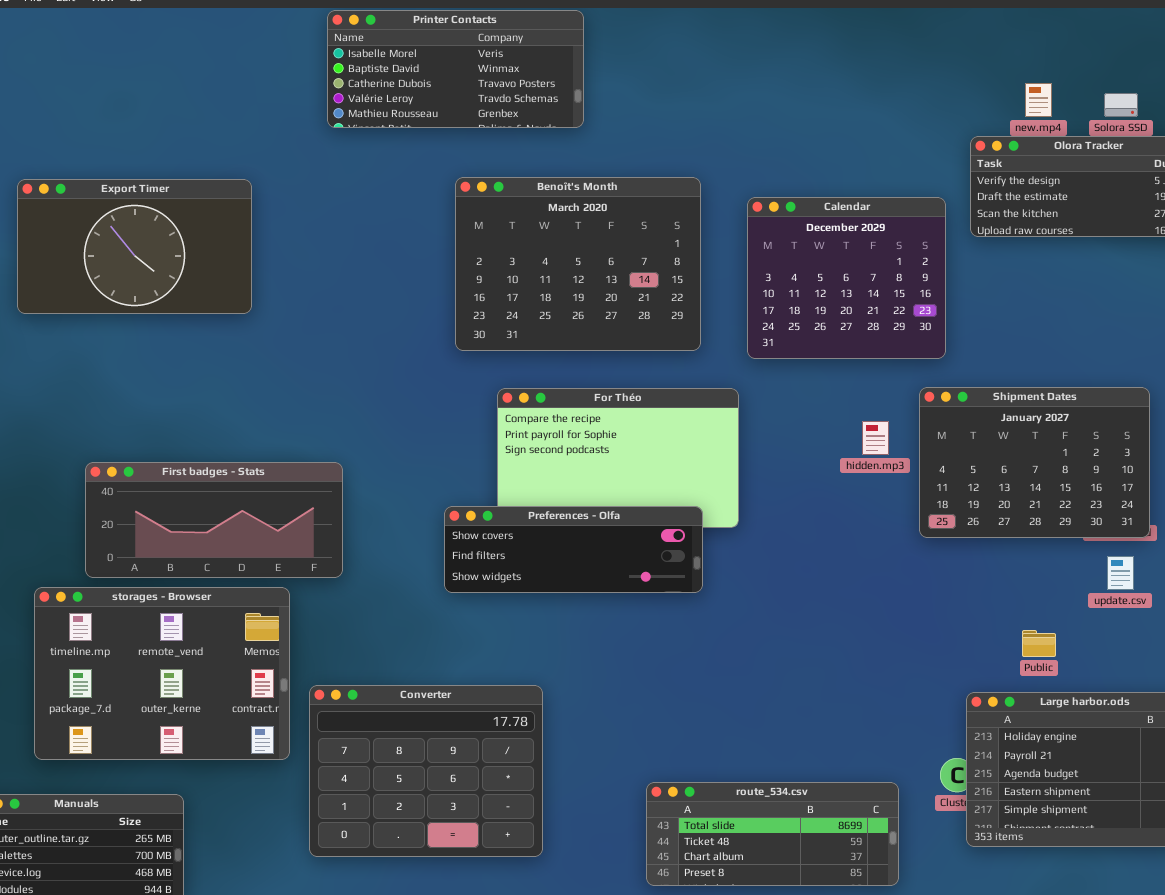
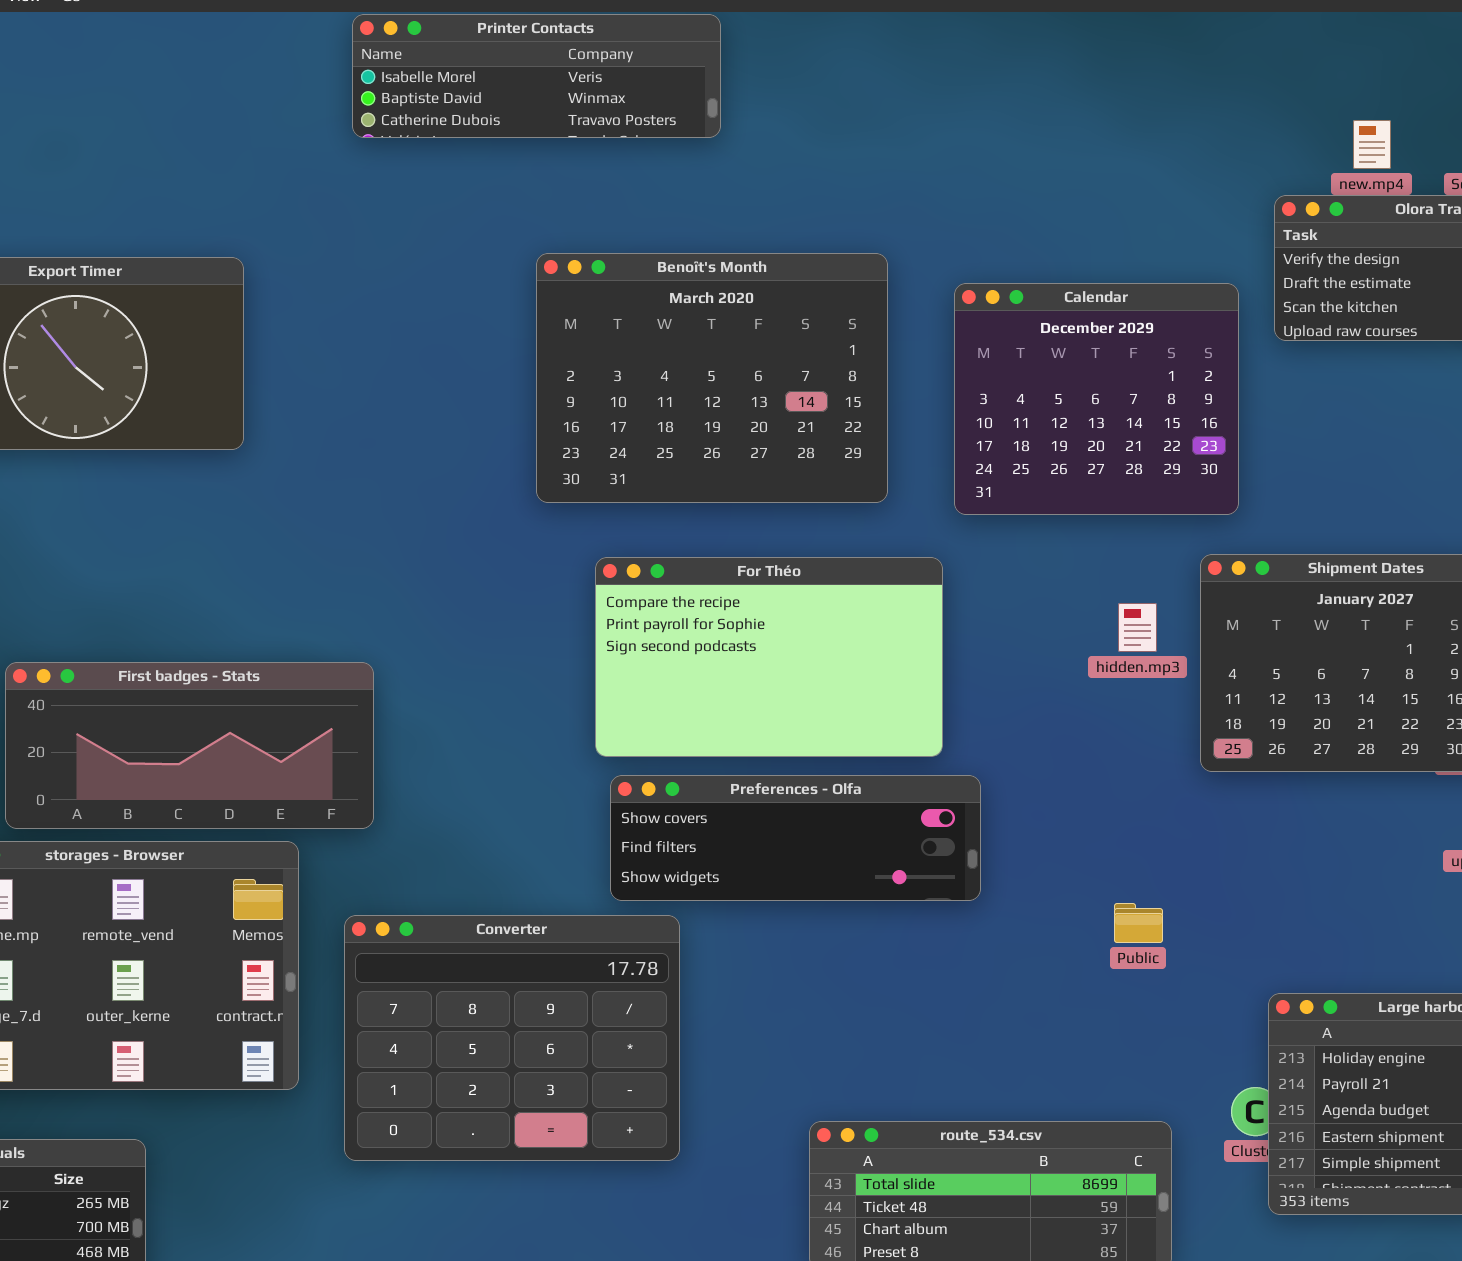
Printer Contacts: [327,10,584,128] -> [352,14,721,138], resized
Preferences - Olfa: [444,506,703,593] -> [610,775,981,901], moved
Public: [1022,630,1056,657] -> [1114,903,1163,943], moved
Converter: [309,685,543,857] -> [344,915,680,1161], moved

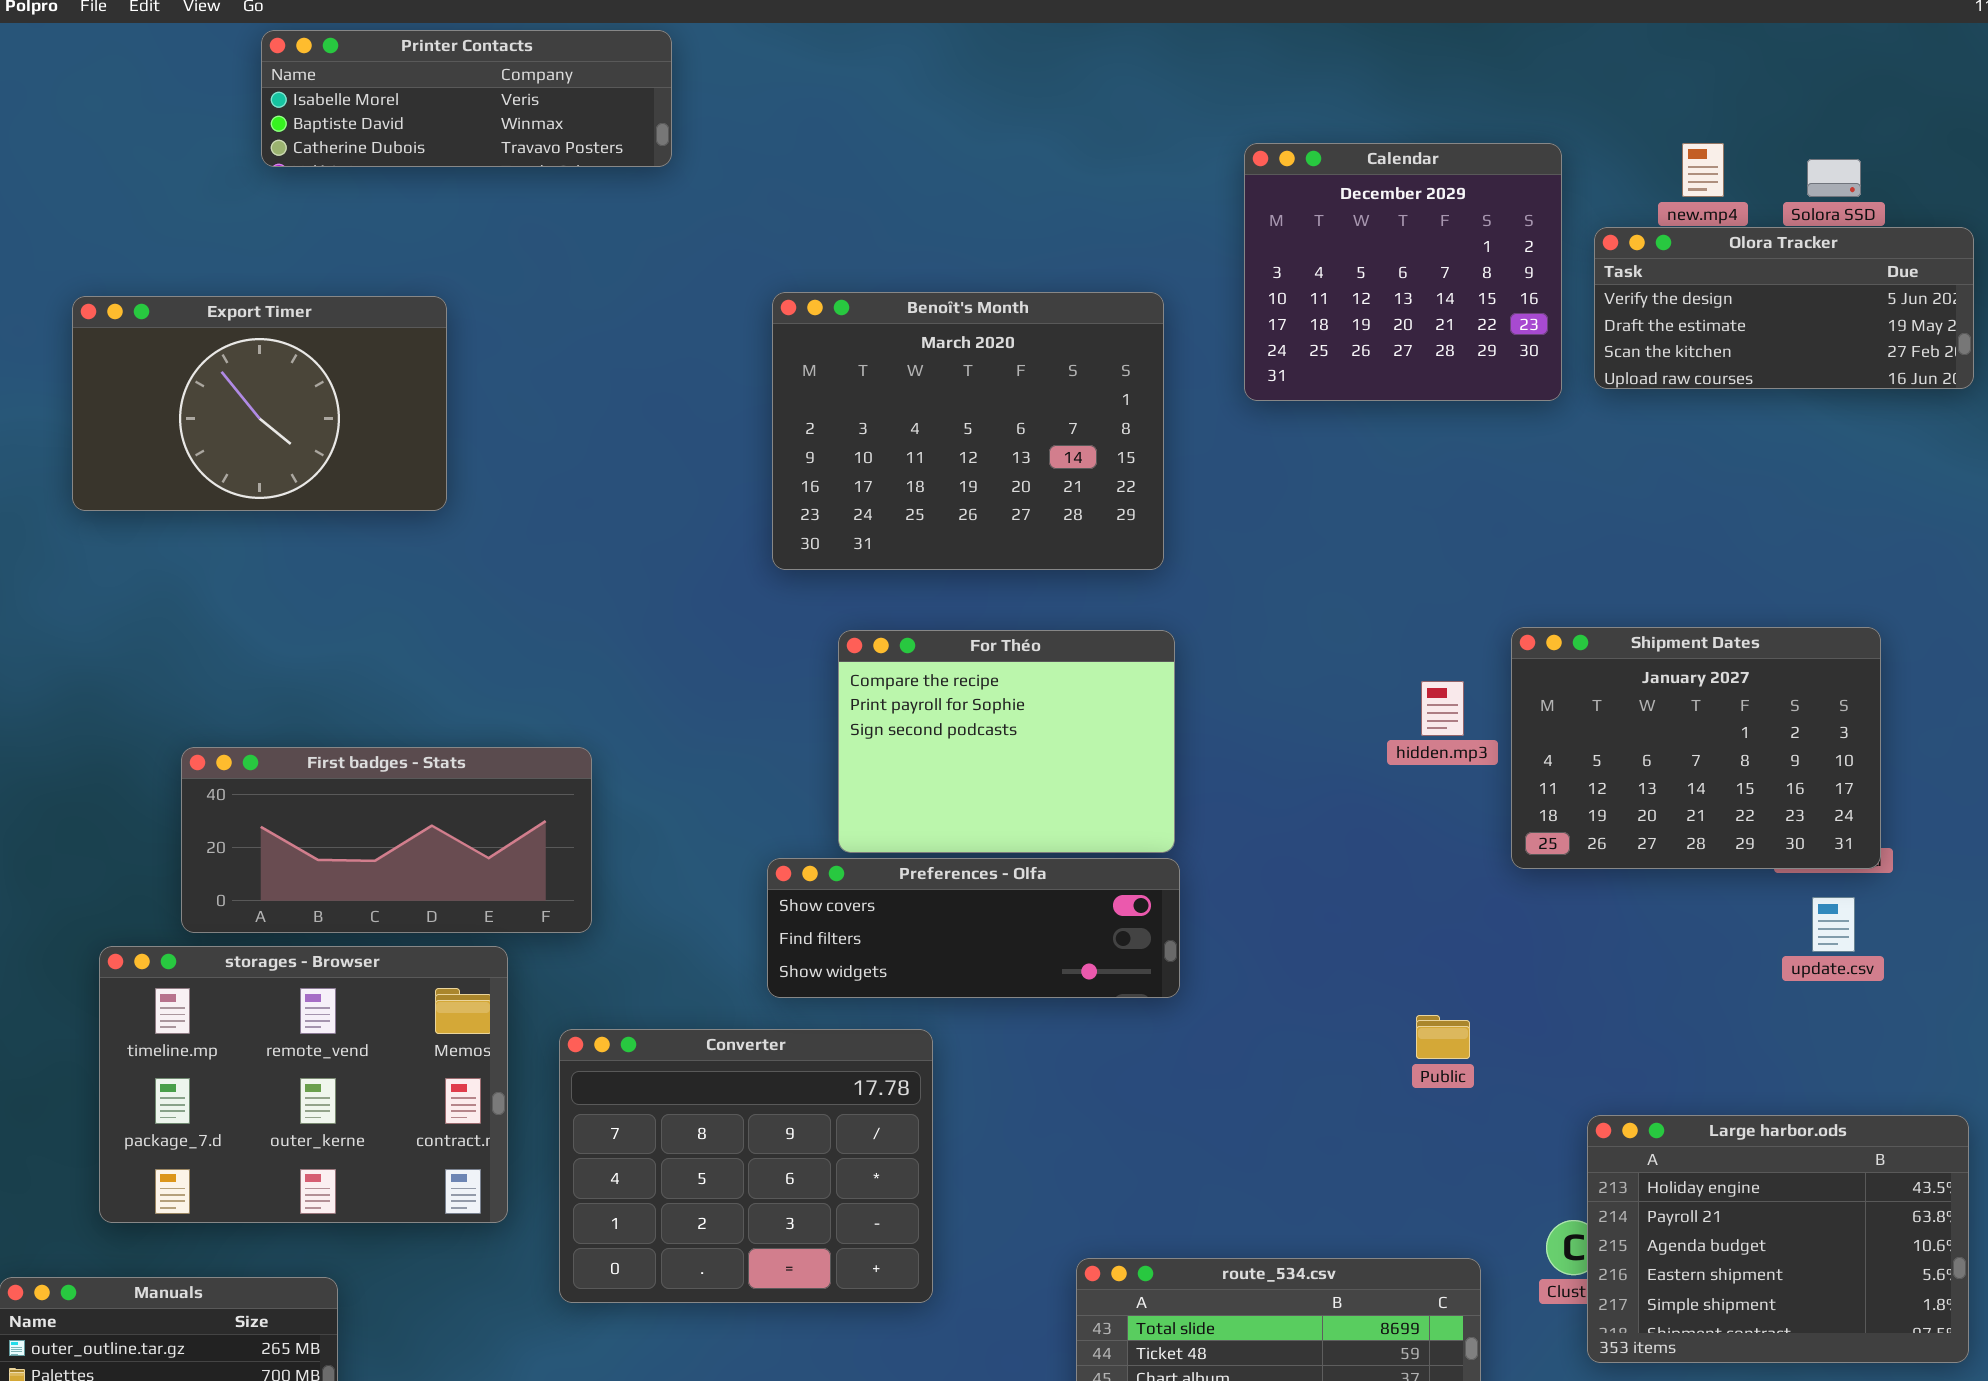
Printer Contacts: [352,14,721,138] -> [261,30,672,167], moved
Calendar: [954,283,1239,515] -> [1244,143,1562,401], moved
For Théo: [595,557,943,757] -> [838,630,1175,853], resized
Preferences - Olfa: [610,775,981,901] -> [767,858,1180,998], moved

